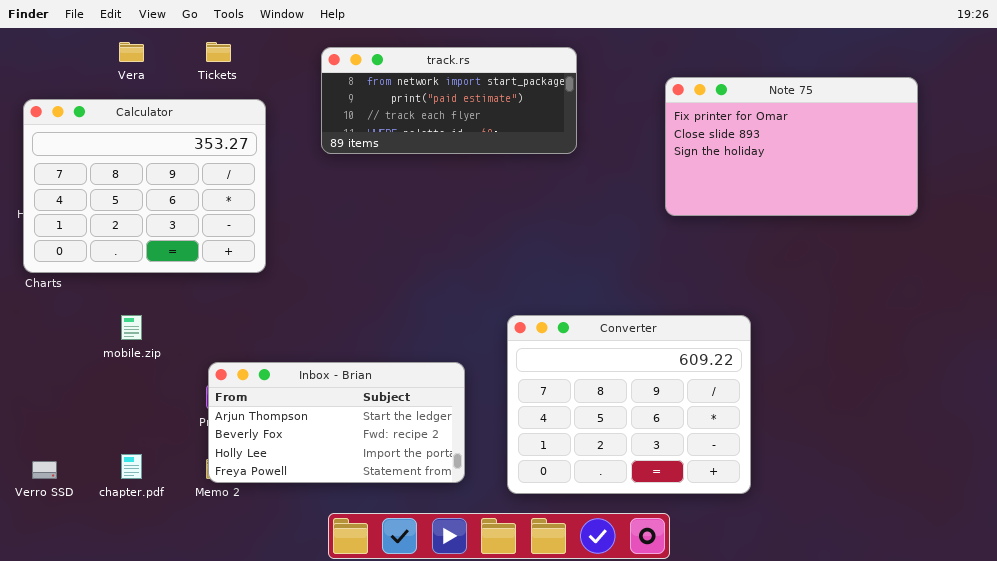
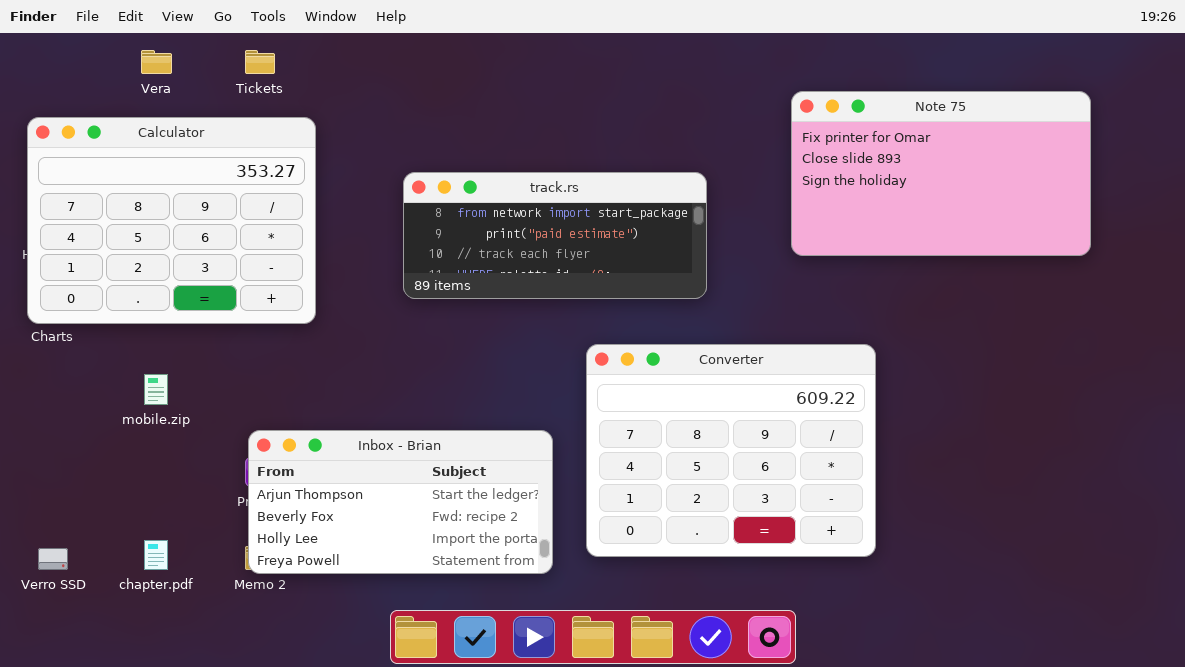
track.rs: [321,47,577,154] -> [403,172,707,299], moved
Converter: [507,315,751,494] -> [586,344,876,557], moved

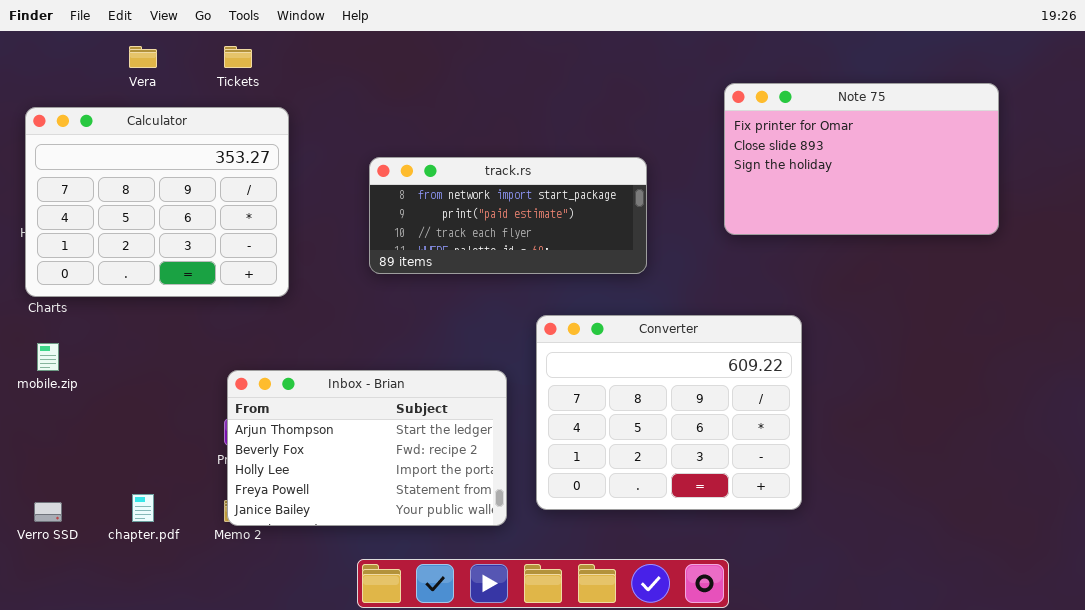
mobile.zip: [144,374,168,405] -> [37,343,59,371], moved
Inbox - Brian: [248,430,553,574] -> [227,370,507,526], resized

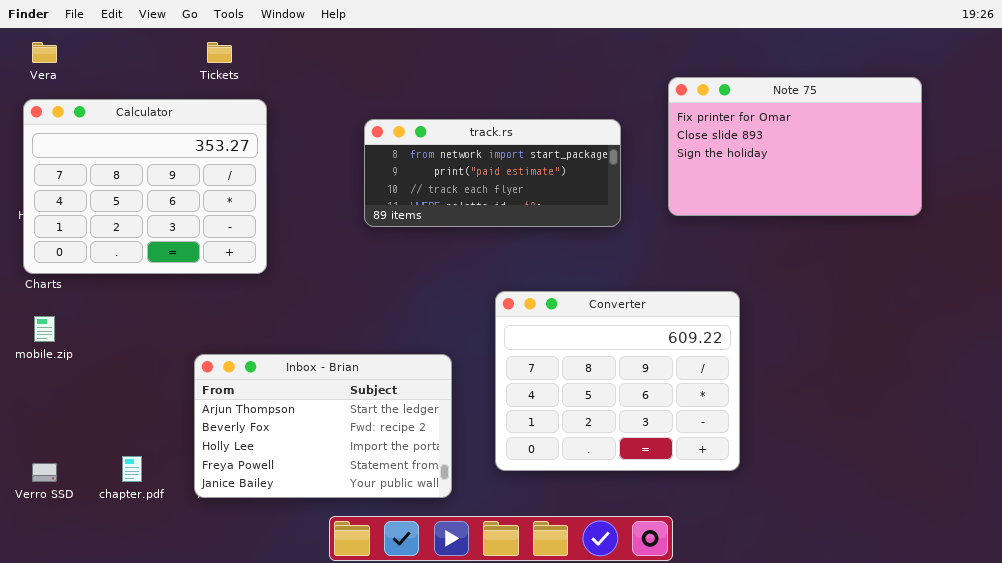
Vera: [129,46,157,68] -> [32,42,57,63], moved
track.rs: [369,157,647,274] -> [364,119,621,227], moved
Inbox - Brian: [227,370,507,526] -> [194,354,452,498], moved

